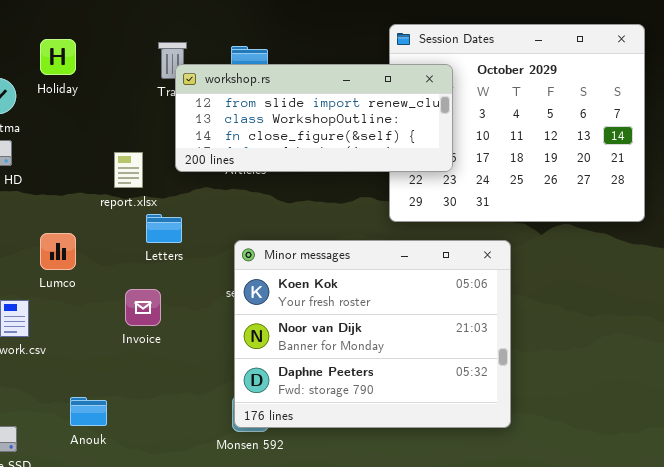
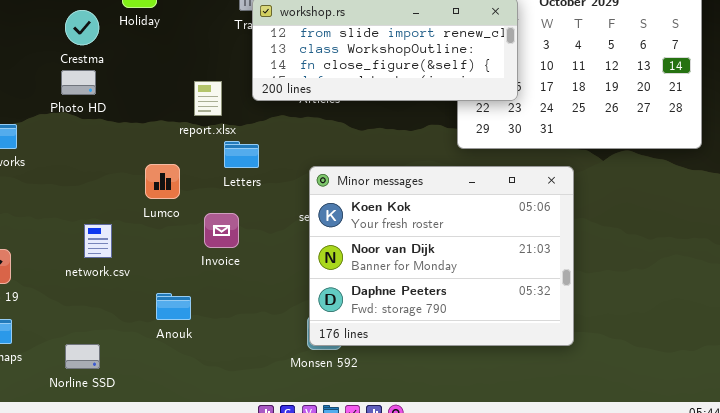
Lumco: [40,233,76,270] -> [145,164,180,199], moved
Anouk: [70,397,107,426] -> [156,293,191,320], moved

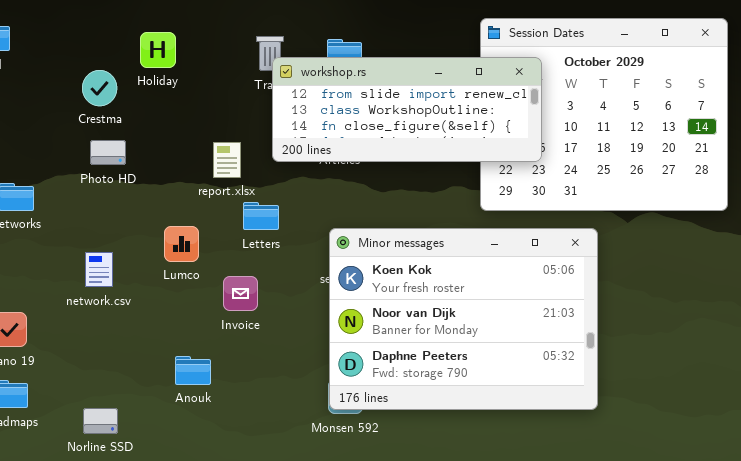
Photo HD: [61,70,96,95] -> [90,140,126,165], moved
network.csv: [84,224,112,258] -> [85,252,113,287], moved

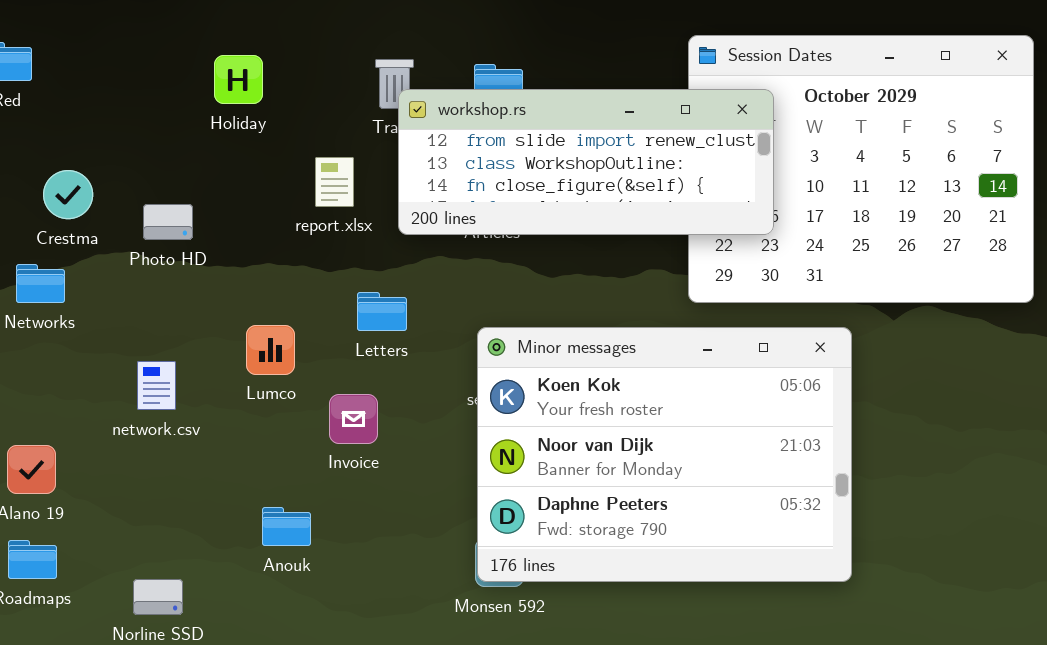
Crestma: [82,70,117,106] -> [43,170,93,219], moved
report.xlsx: [213,142,241,178] -> [315,157,354,207], moved

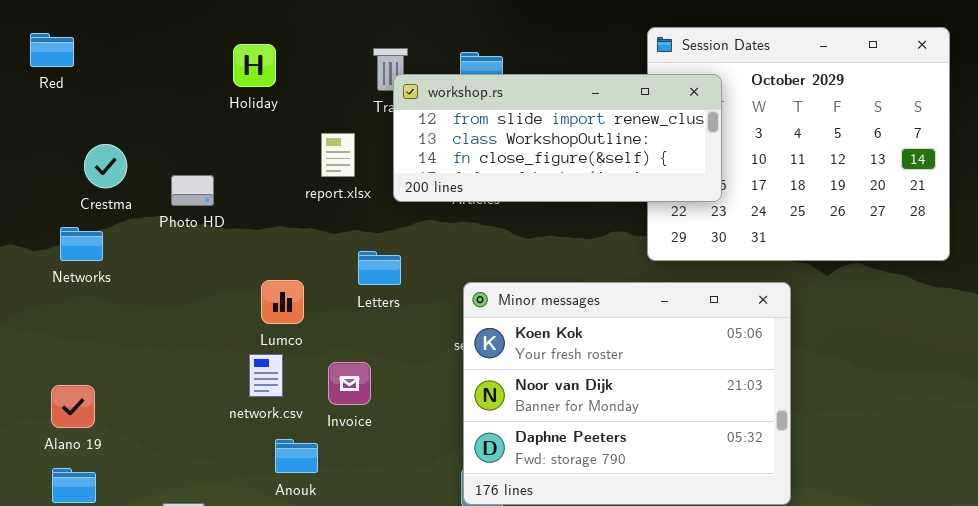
network.csv: [137,361,176,410] -> [249,354,283,397], moved
Invoice: [329,394,378,444] -> [328,362,371,405], moved

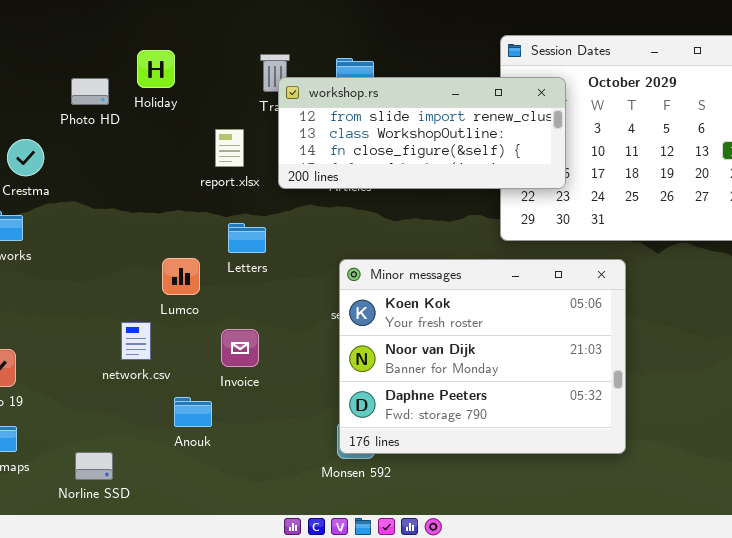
Photo HD: [171,175,214,206] -> [71,78,109,105], moved
Letters: [358,251,401,285] -> [228,223,266,253], moved
network.csv: [249,354,283,397] -> [121,322,151,360], moved

